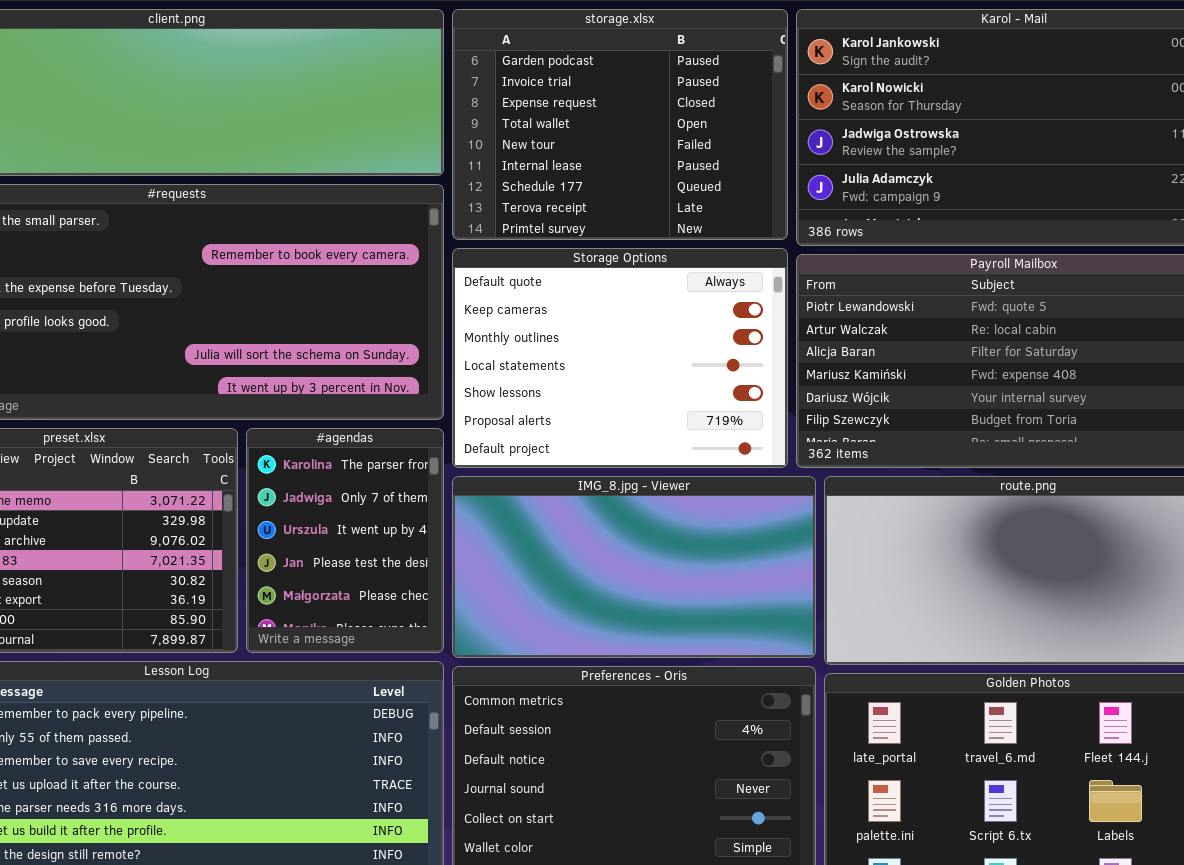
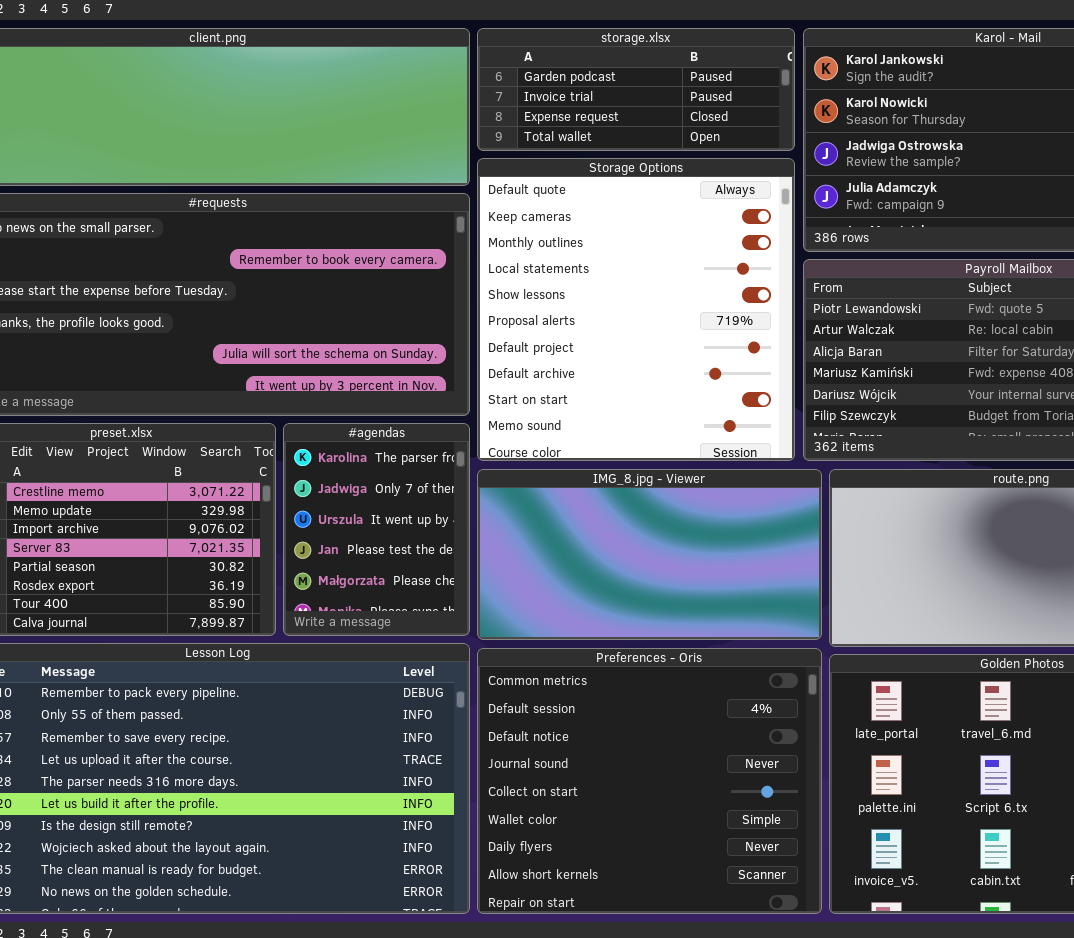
storage.xlsx: [452,9,788,240] -> [477,28,795,151], resized
Storage Options: [452,248,788,468] -> [477,158,795,461], resized

